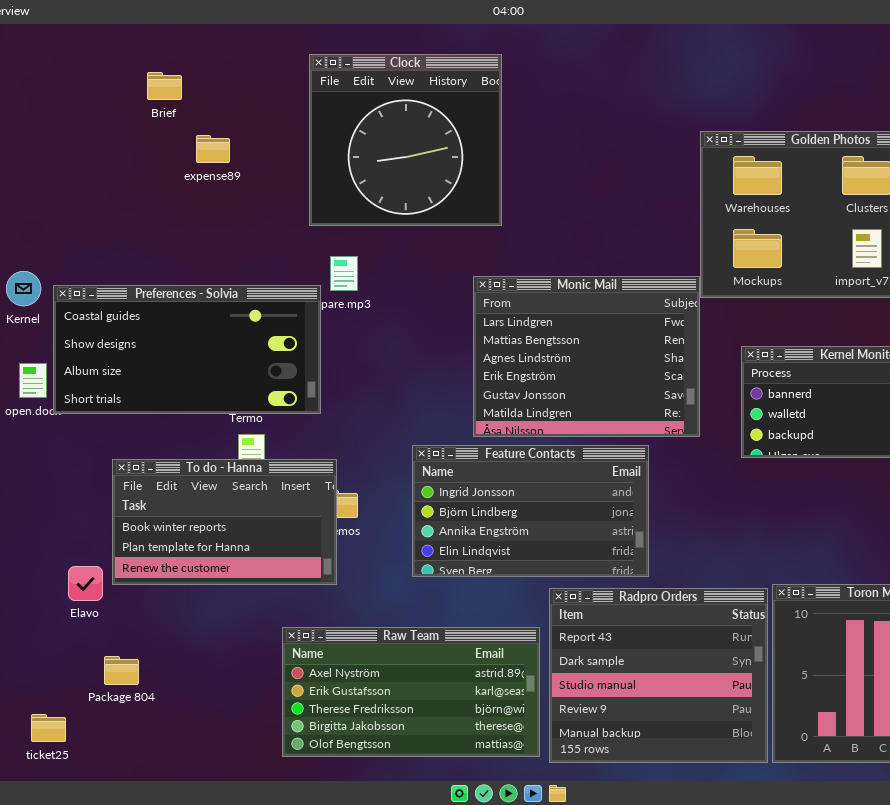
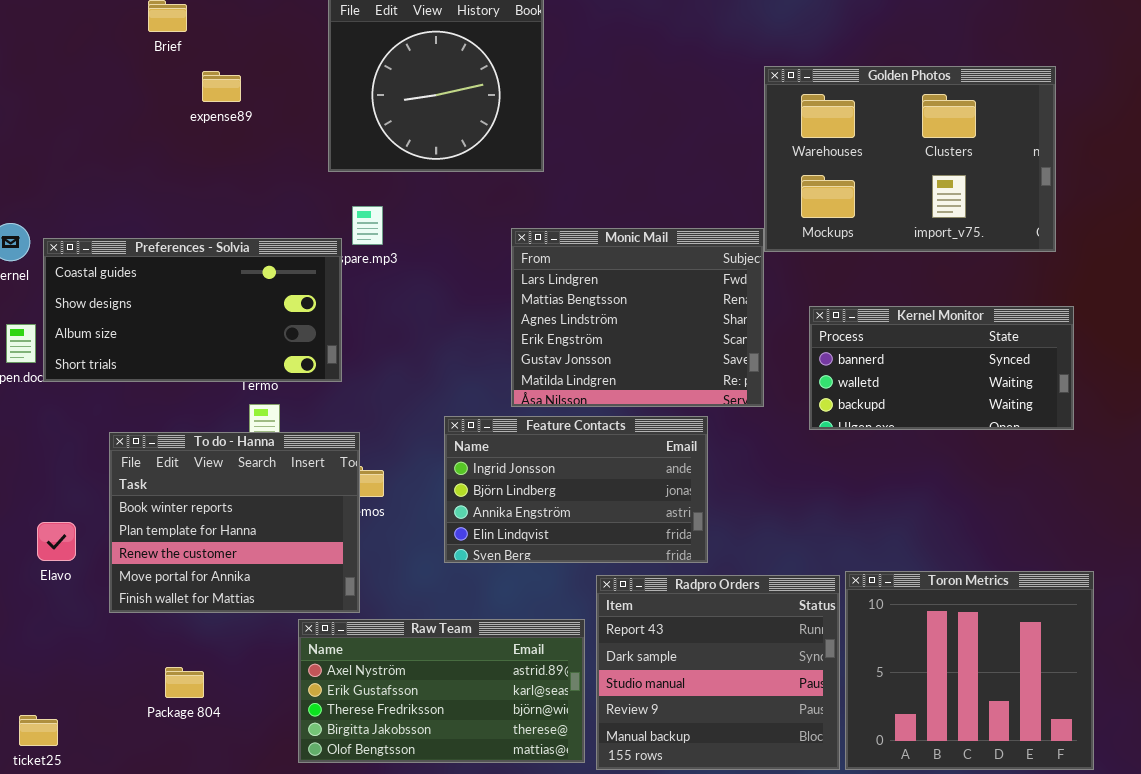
To do - Hanna: [112,459,337,585] -> [109,432,360,613], resized
Elavo: [68,566,103,601] -> [37,522,76,561], moved
Package 804: [104,656,139,685] -> [165,667,204,698], moved

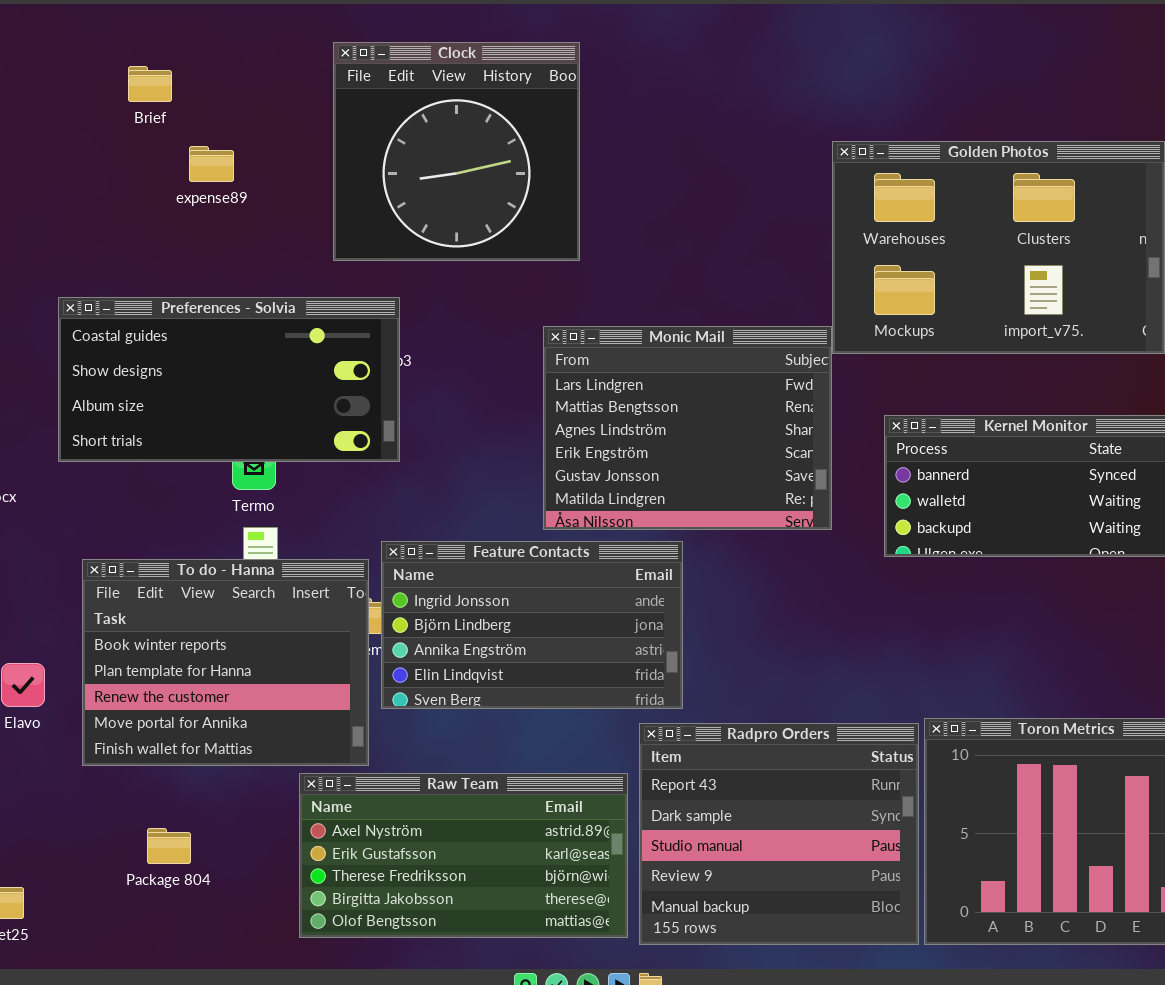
Preferences - Solvia: [43,238,342,382] -> [58,297,400,462], moved
Feature Contacts: [444,416,708,563] -> [381,541,683,709], moved

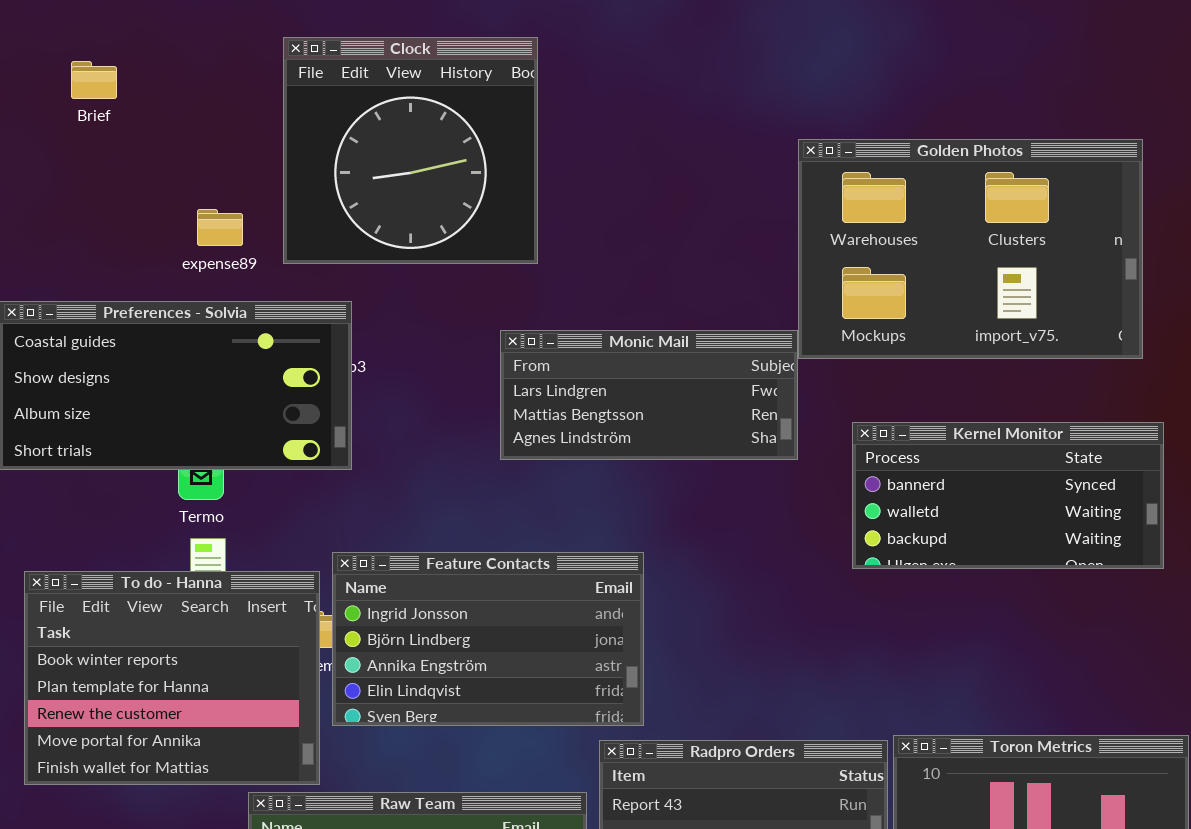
expense89: [189,146,234,182] -> [197,209,243,246], moved
Monic Mail: [543,326,832,530] -> [500,330,798,460], resized

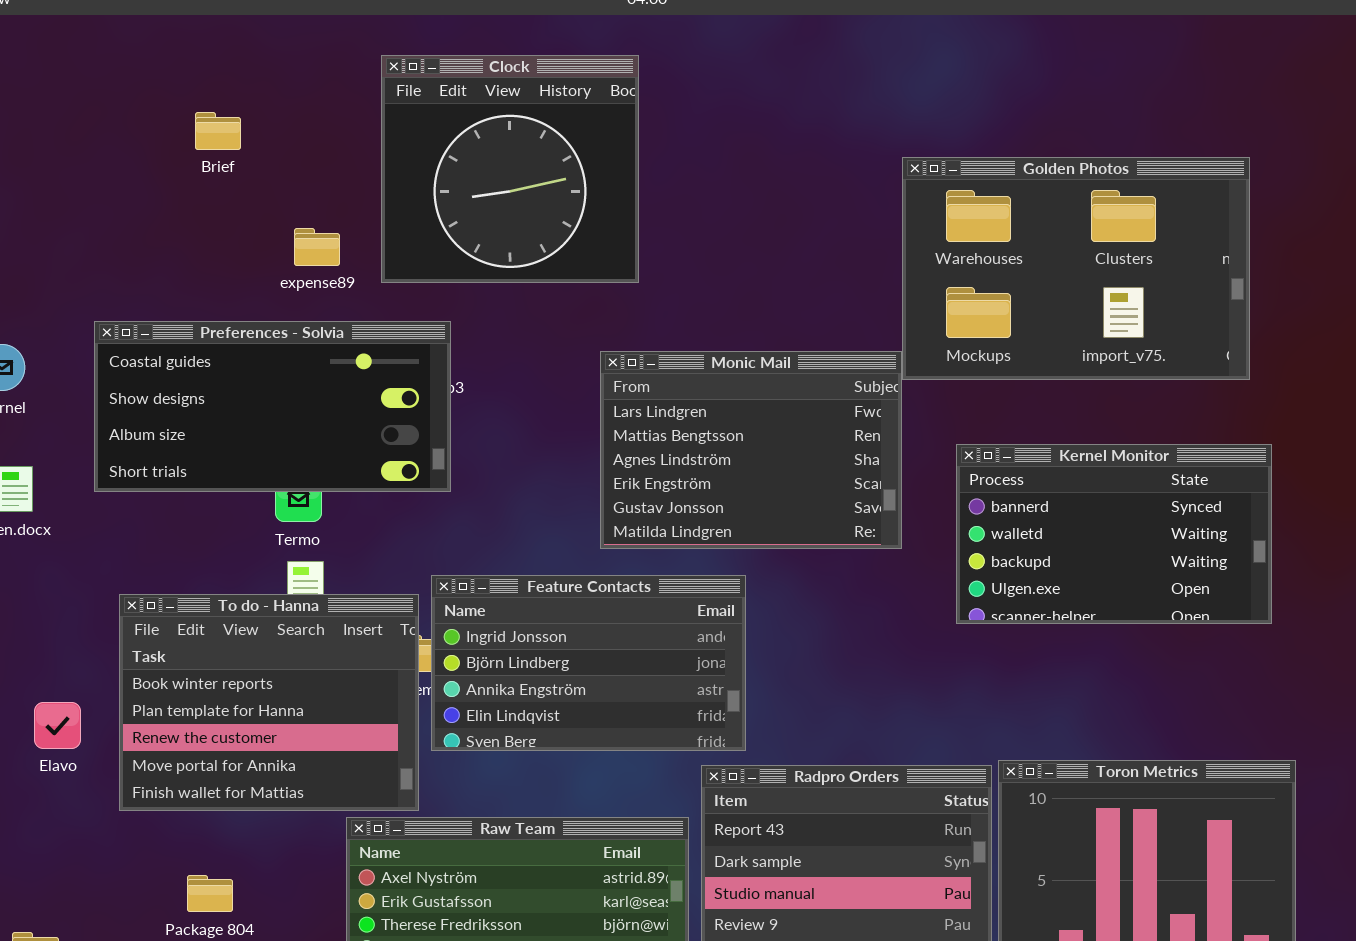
Brief: [71,61,117,99] -> [195,112,241,150], moved
Monic Mail: [500,330,798,460] -> [600,351,902,549], resized
Kernel Monitor: [852,422,1164,569] -> [956,444,1272,624], resized

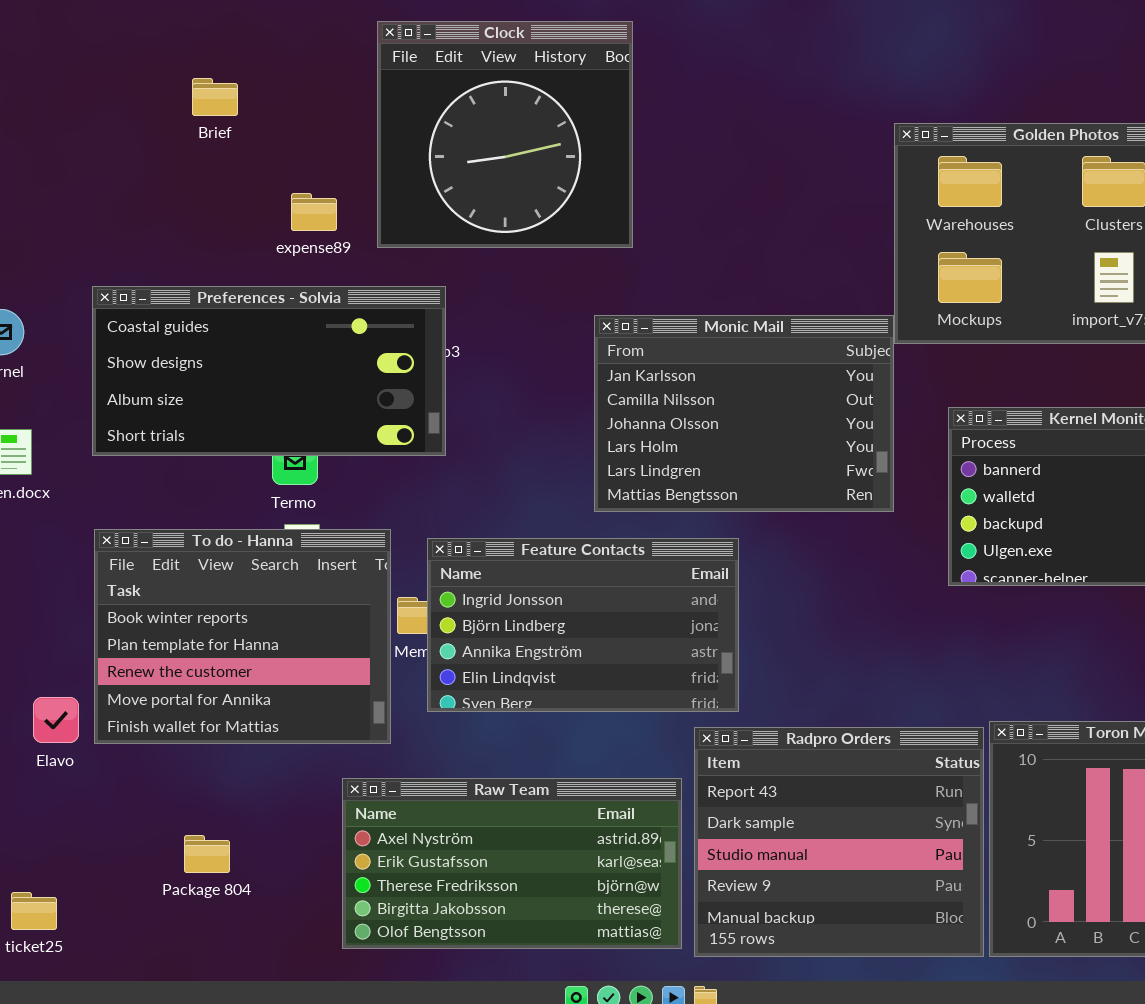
Monic Mail: [600,351,902,549] -> [594,315,894,512], scrolled up 4 rows
To do - Hanna: [119,594,419,811] -> [94,529,391,744], moved
Elavo: [34,702,81,749] -> [33,697,79,743], moved

